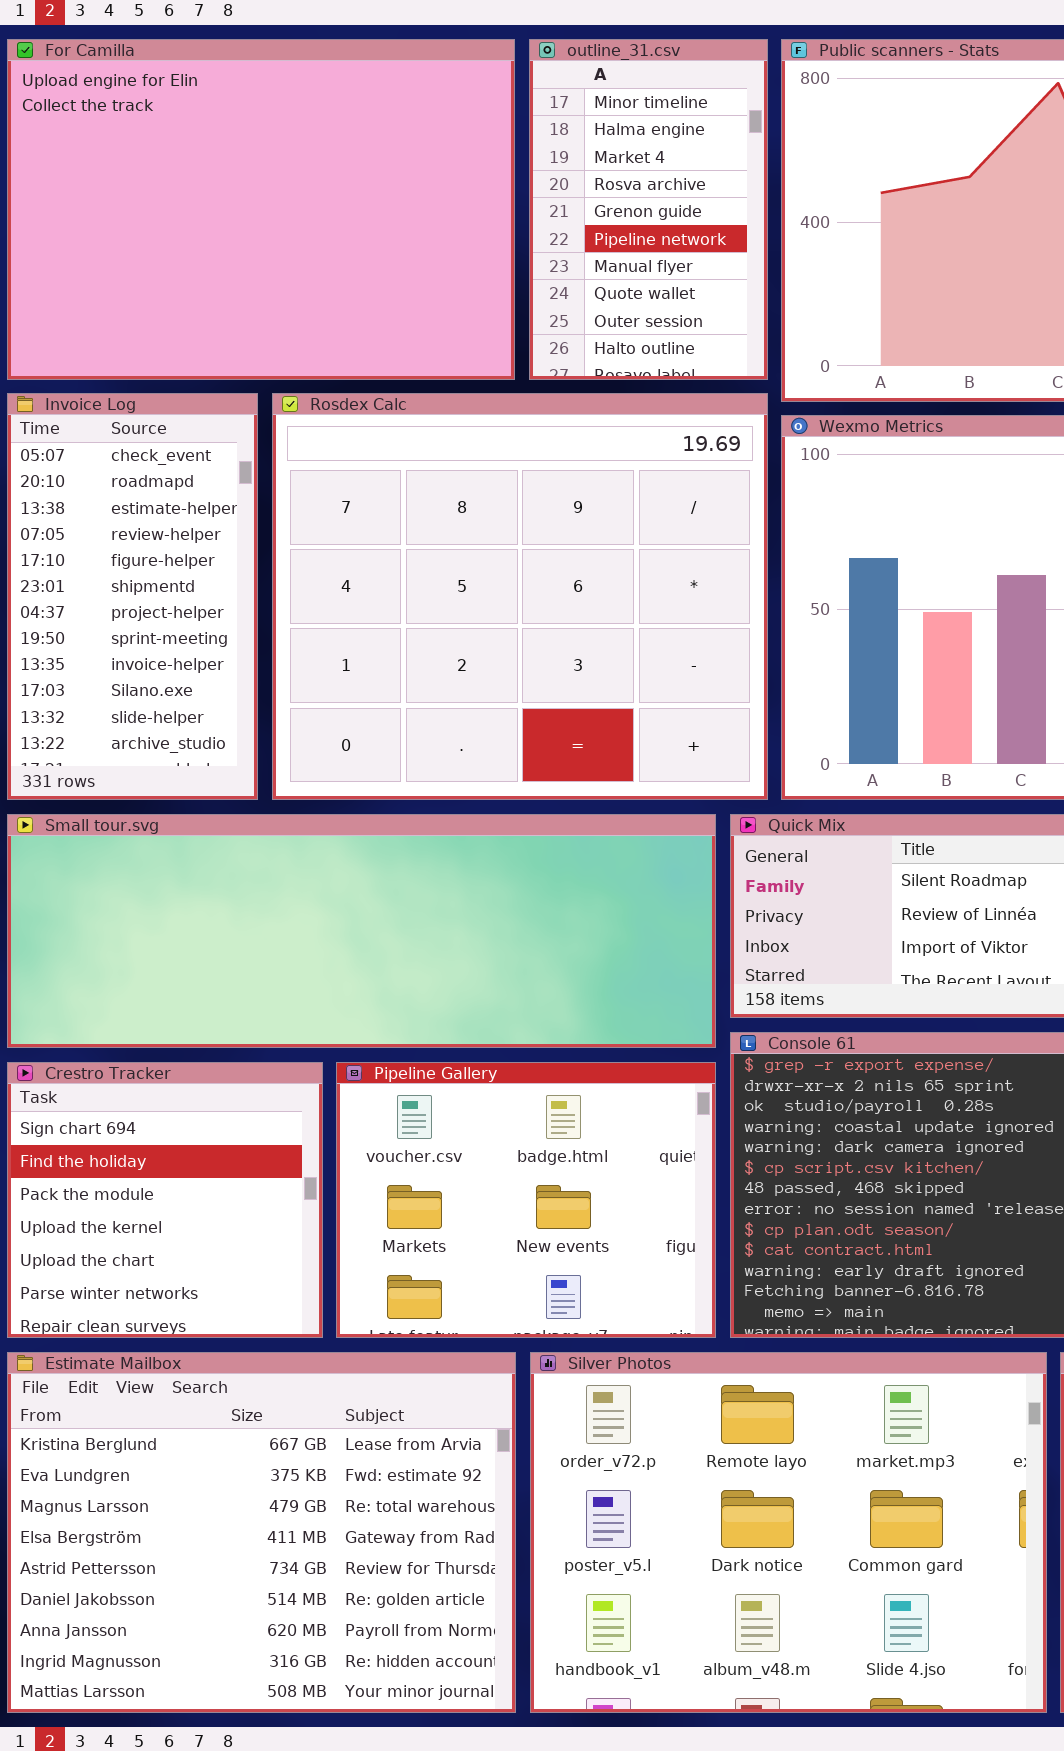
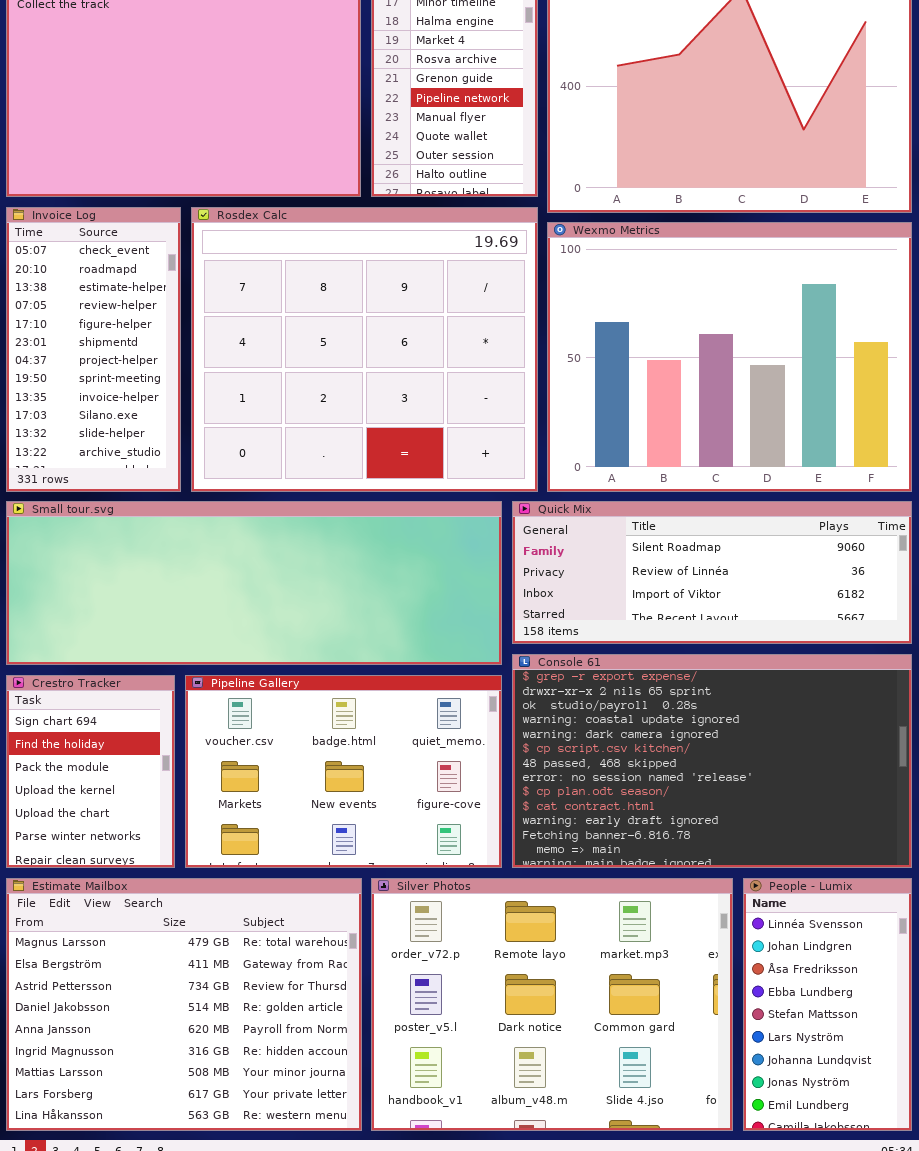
Crestro Tracker: [7,1062,323,1338] -> [6,675,175,868], resized
Pipeline Gallery: [336,1062,716,1338] -> [185,675,502,868], resized
Estimate Mailbox: [7,1352,516,1713] -> [6,878,362,1131], scrolled down 2 rows

